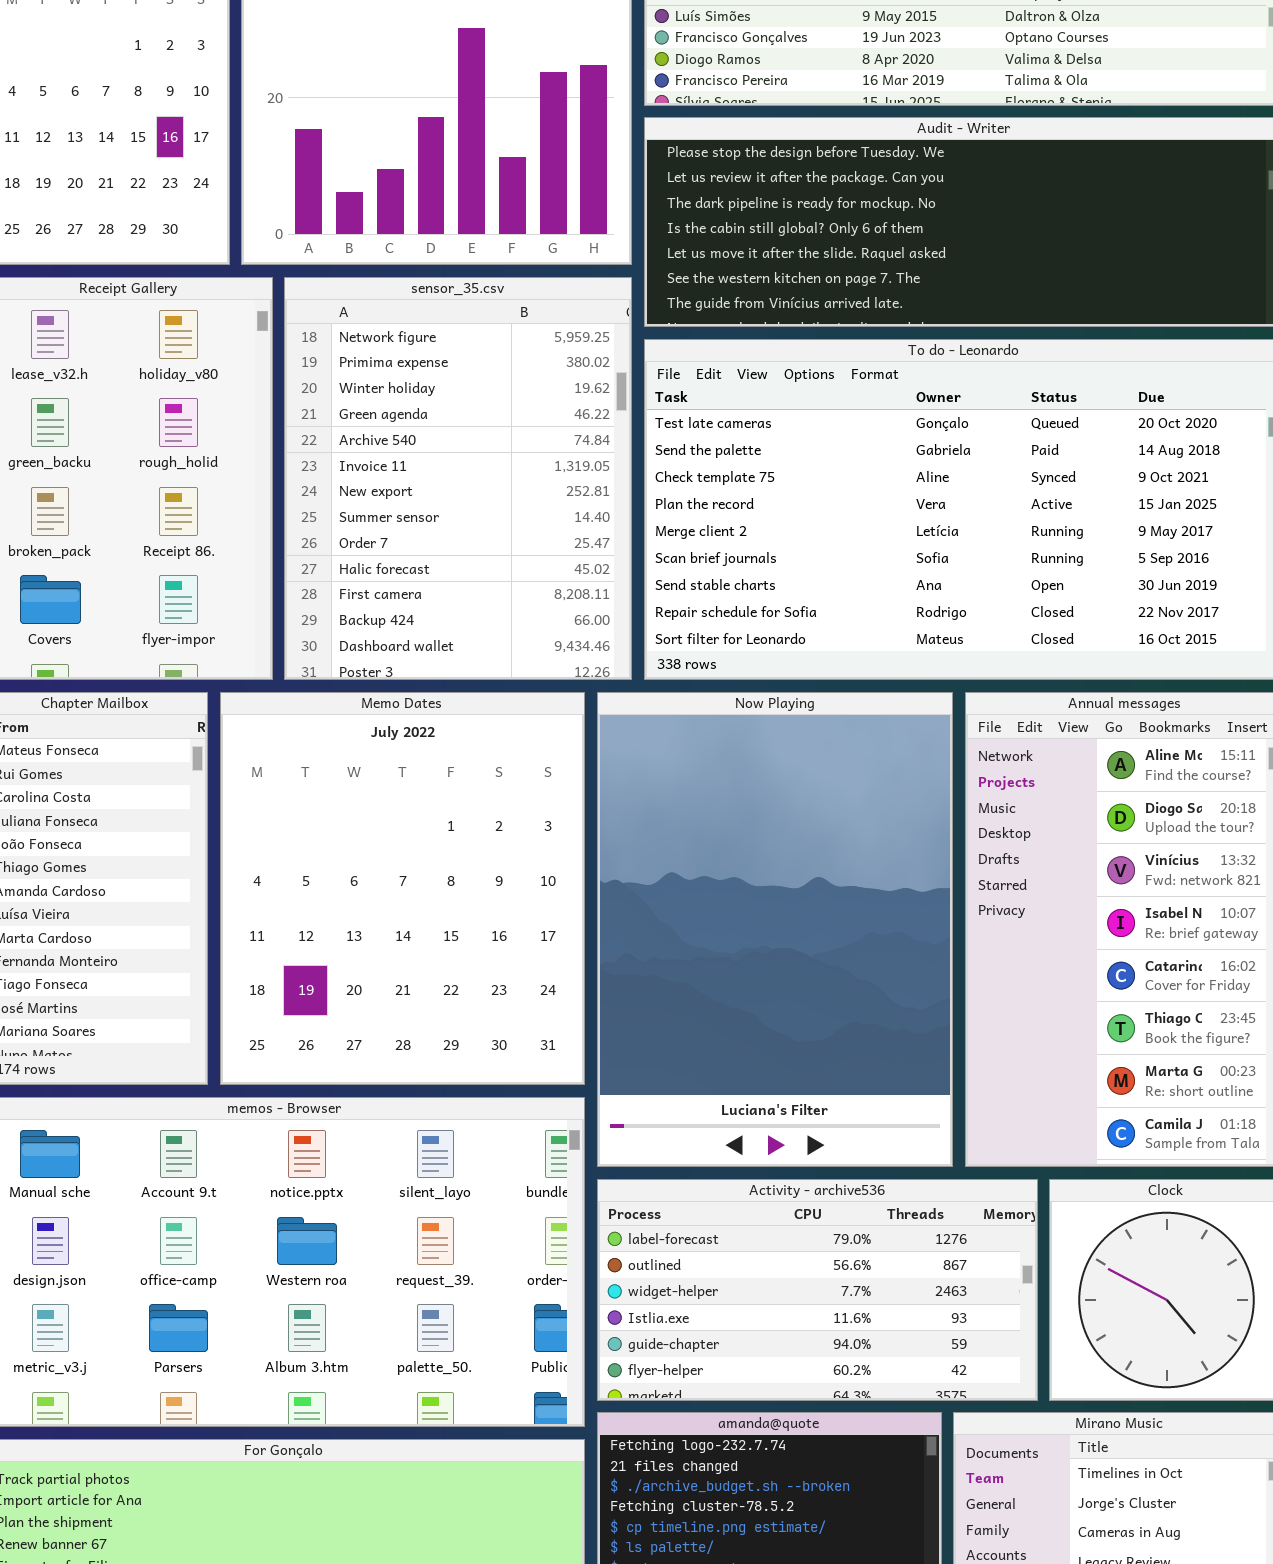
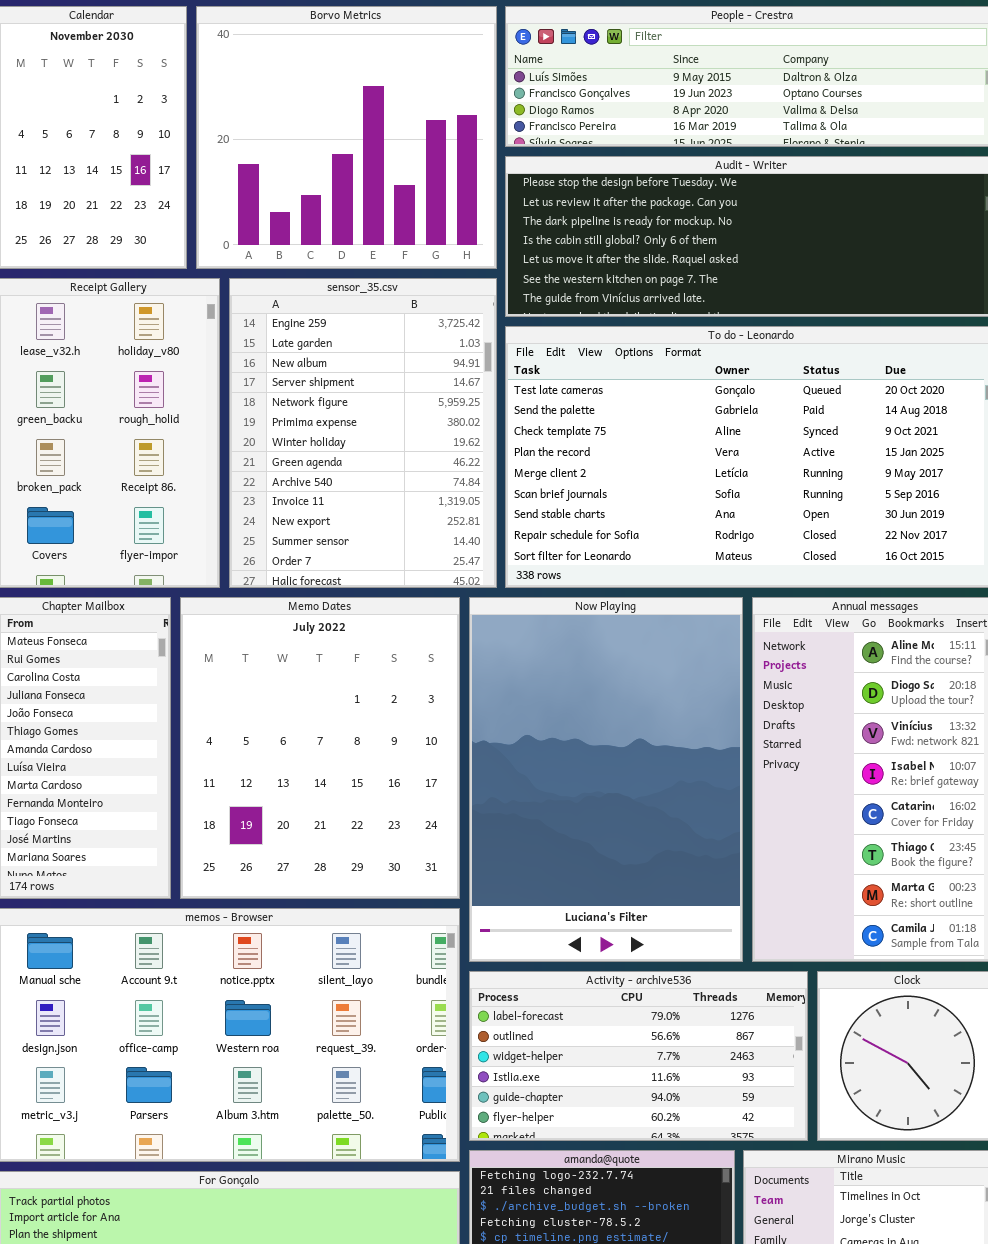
sensor_35.csv: [284,277,632,680] -> [229,278,497,588], scrolled up 4 rows

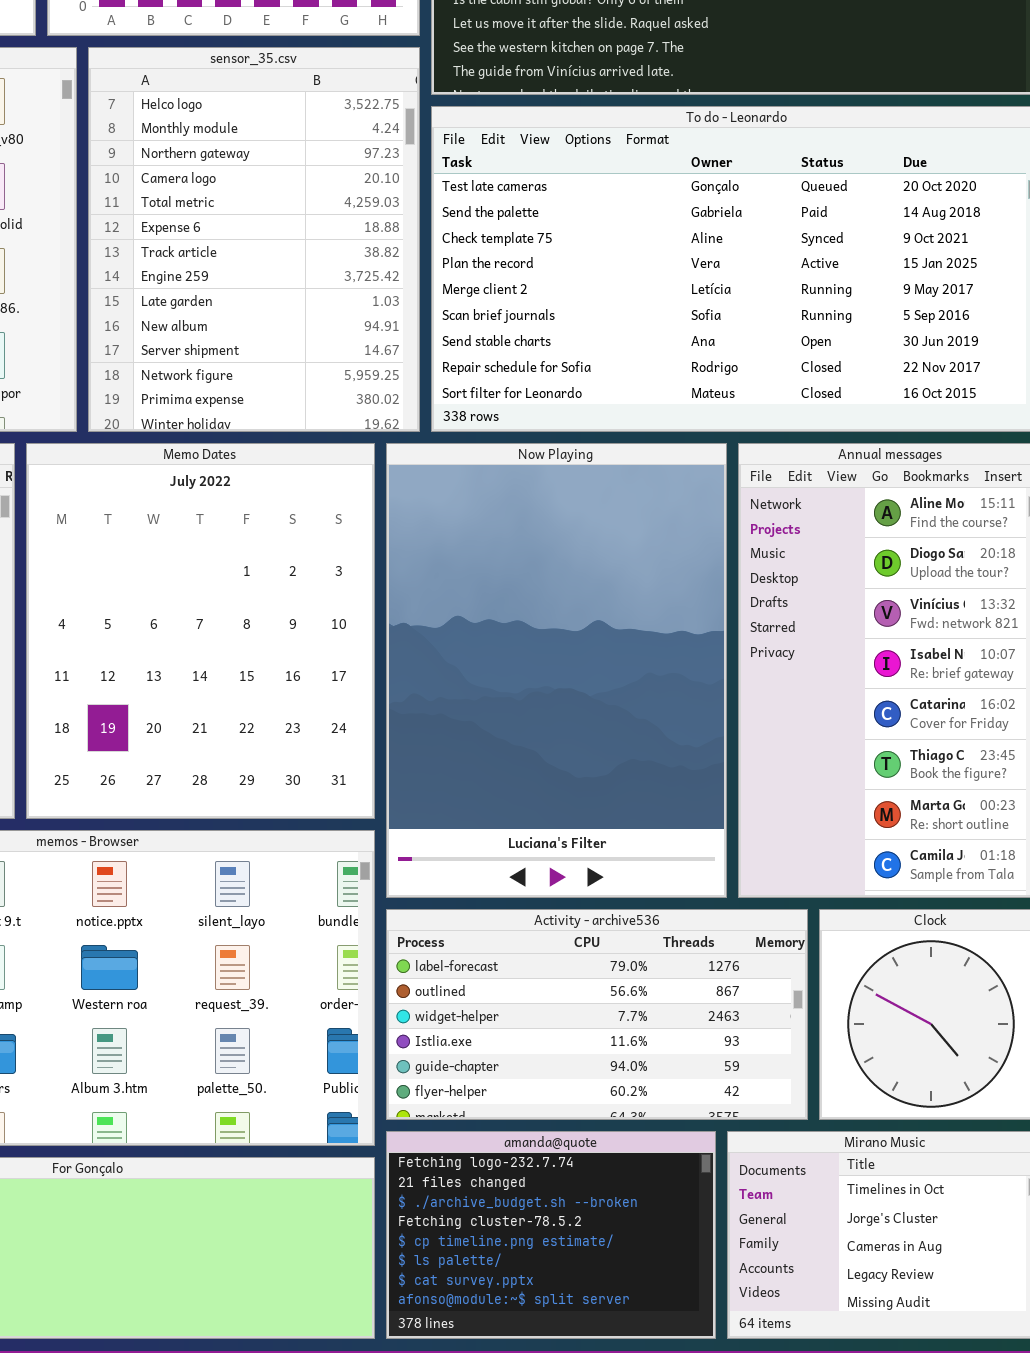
sensor_35.csv: [229,278,497,588] -> [88,47,420,432], scrolled up 7 rows

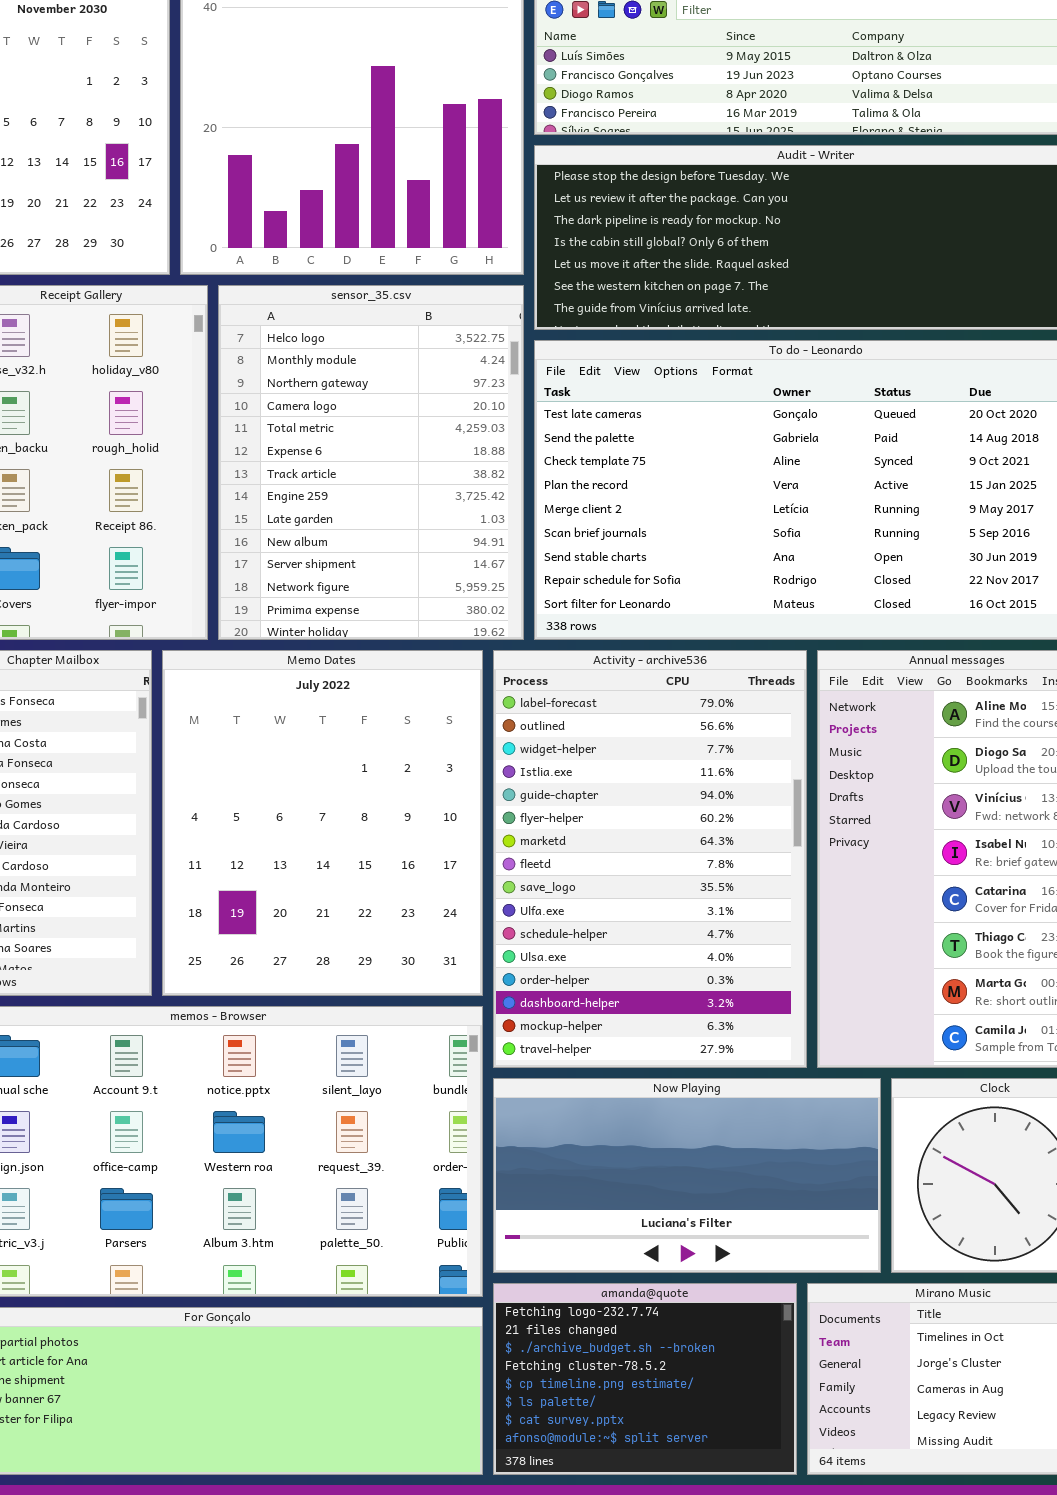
Now Playing: [386,443,727,898] -> [493,1078,881,1273], moved, resized
Activity - archive536: [386,909,808,1120] -> [493,650,807,1068], moved, resized

